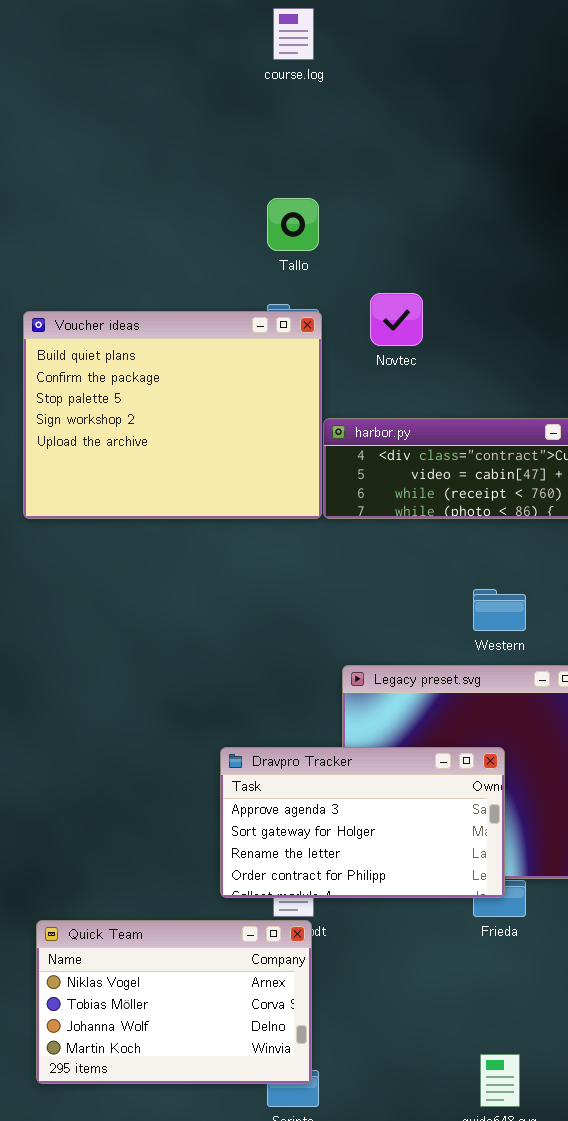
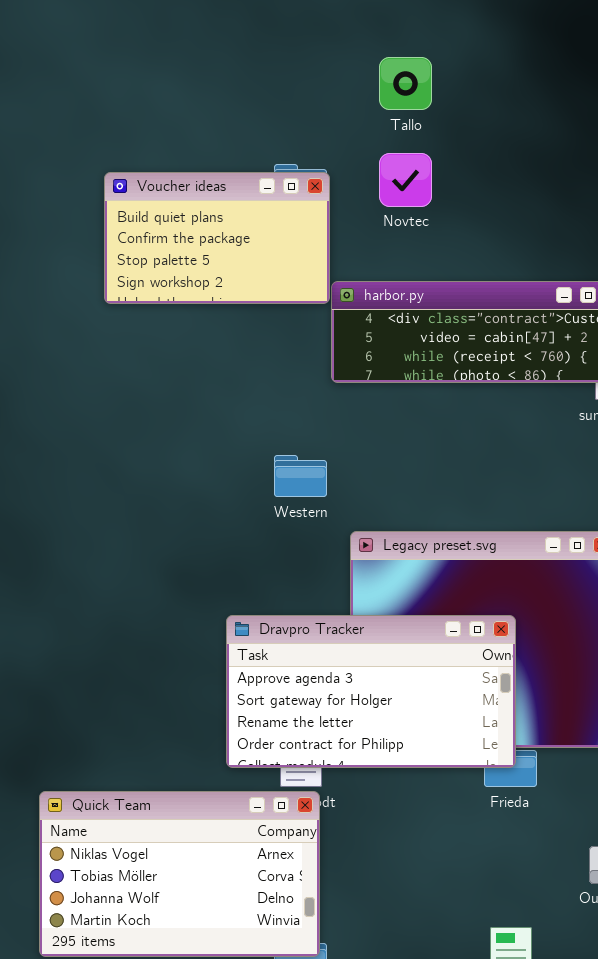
Tallo: [267,198,319,251] -> [379,57,432,110], moved
Voucher ideas: [23,311,322,519] -> [104,172,330,304], resized
Western: [473,589,526,631] -> [274,455,327,497], moved

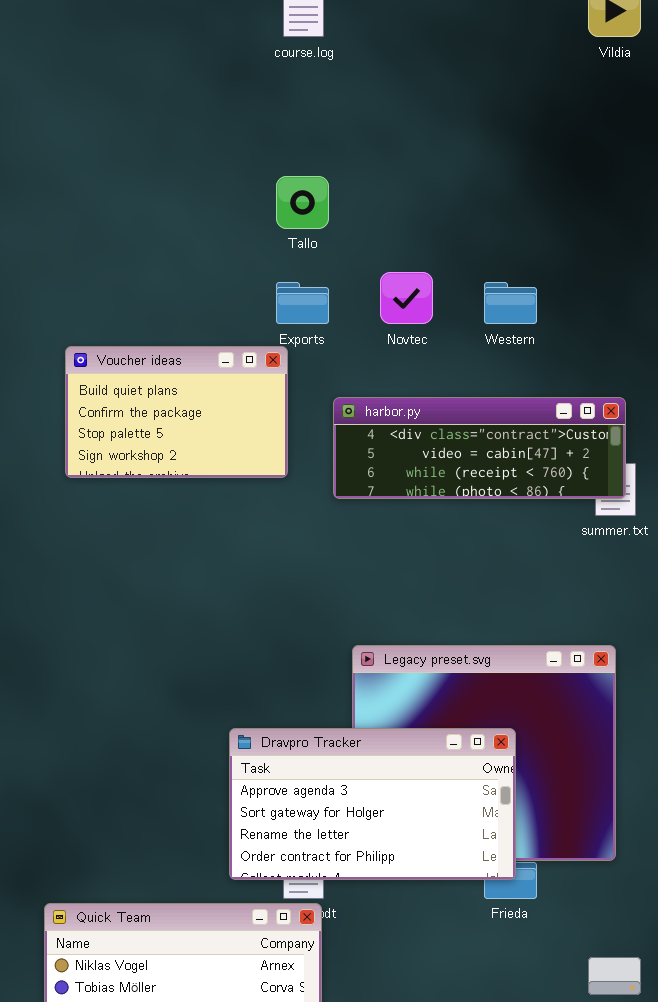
Tallo: [379,57,432,110] -> [276,176,329,229], moved
Voucher ideas: [104,172,330,304] -> [65,346,288,478], moved
Western: [274,455,327,497] -> [484,282,537,324], moved

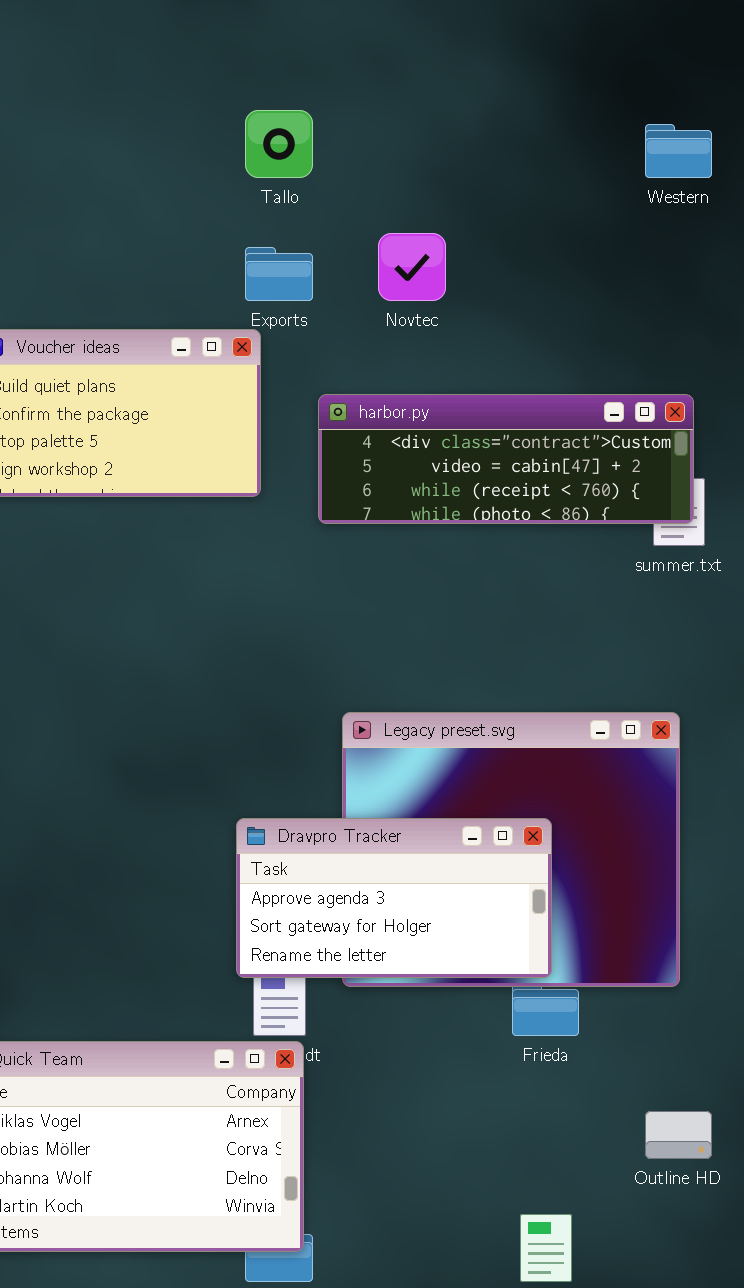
Western: [484,282,537,324] -> [645,124,712,178], moved
Dravpro Tracker: [229,728,516,880] -> [236,818,552,978], resized

